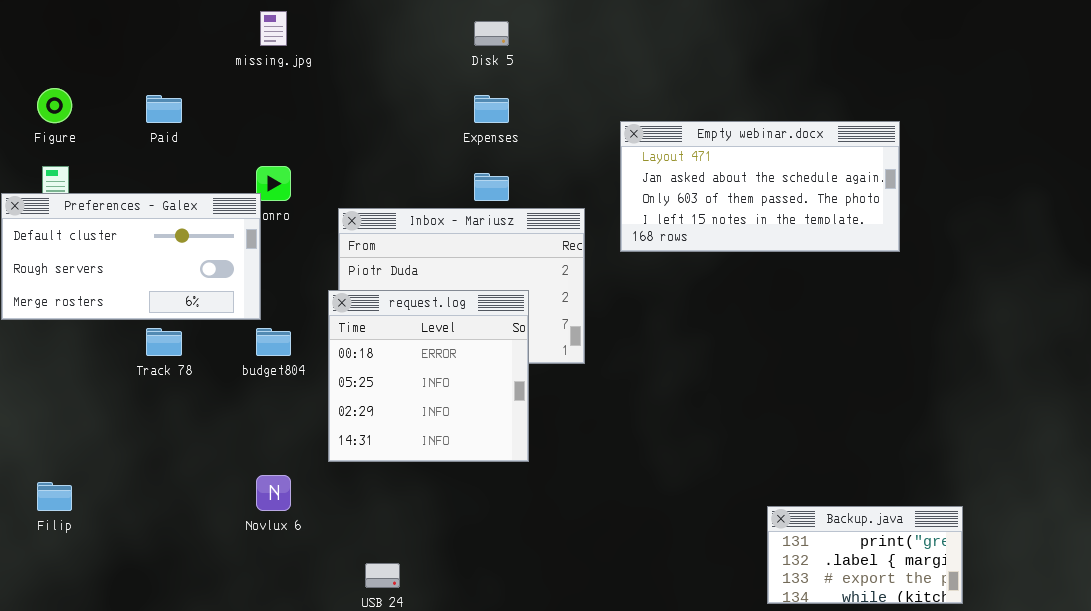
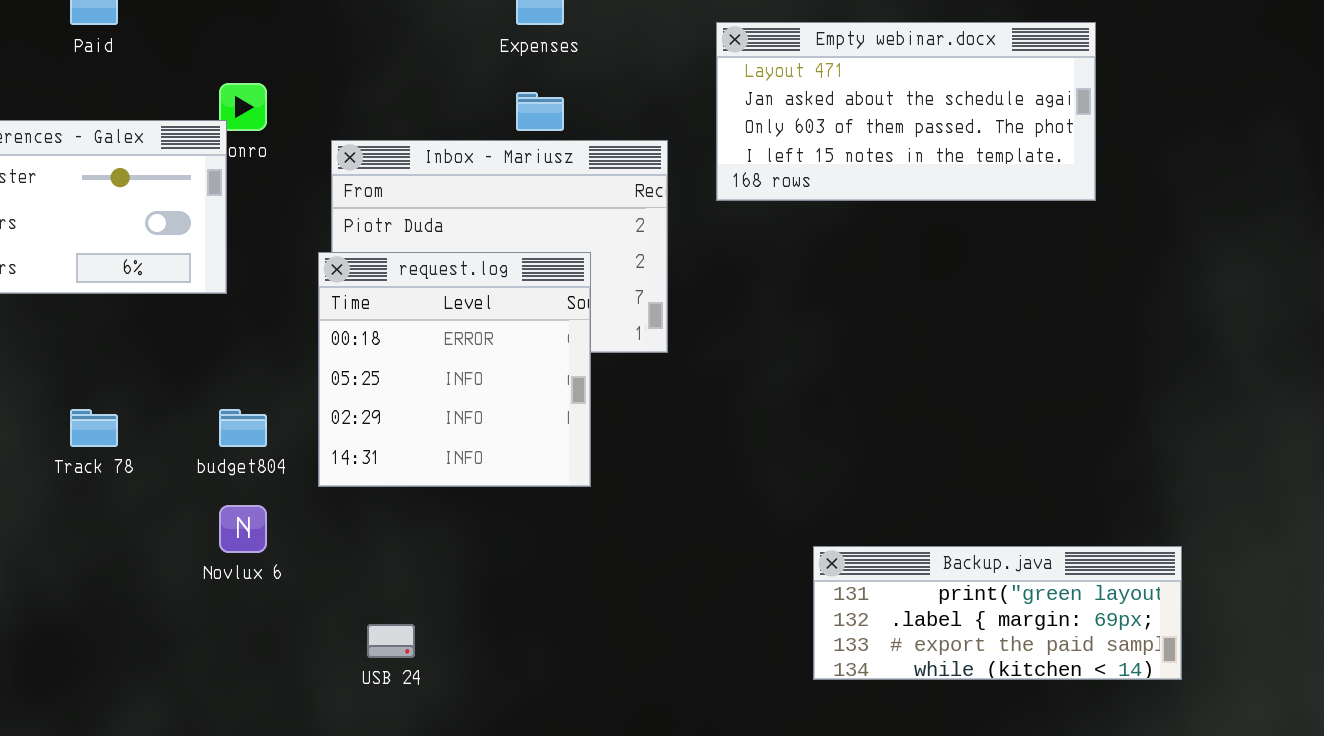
Track 78: [146,328,182,356] -> [70,409,118,447], moved
budget804: [256,328,291,356] -> [219,409,267,447], moved
Backup.java: [767,506,963,604] -> [813,546,1182,680], resized

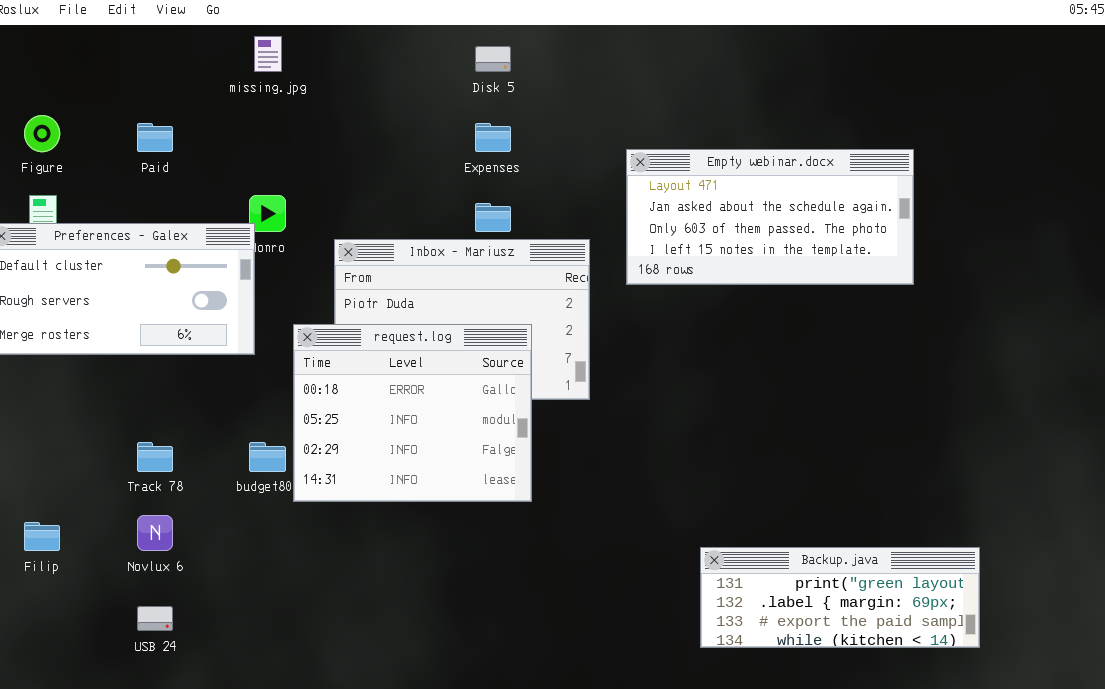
request.log: [318,252,591,487] -> [293,324,532,502], resized
Novlux 6: [219,505,267,553] -> [137,515,173,551], moved
USB 24: [367,624,415,658] -> [137,606,173,631], moved

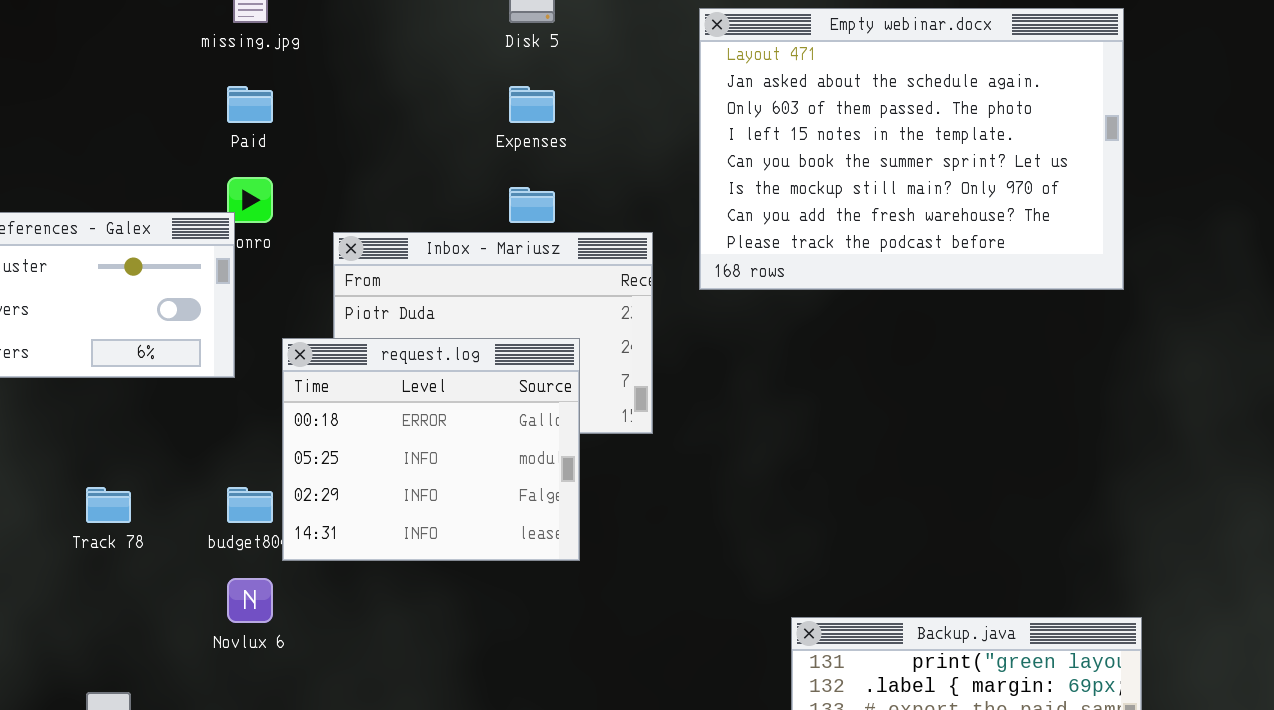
Paid: [137,123,173,152] -> [227,86,273,123], moved
Empty webinar.docx: [626,149,914,285] -> [699,8,1124,290], resized
Novlux 6: [137,515,173,551] -> [227,578,273,623], moved

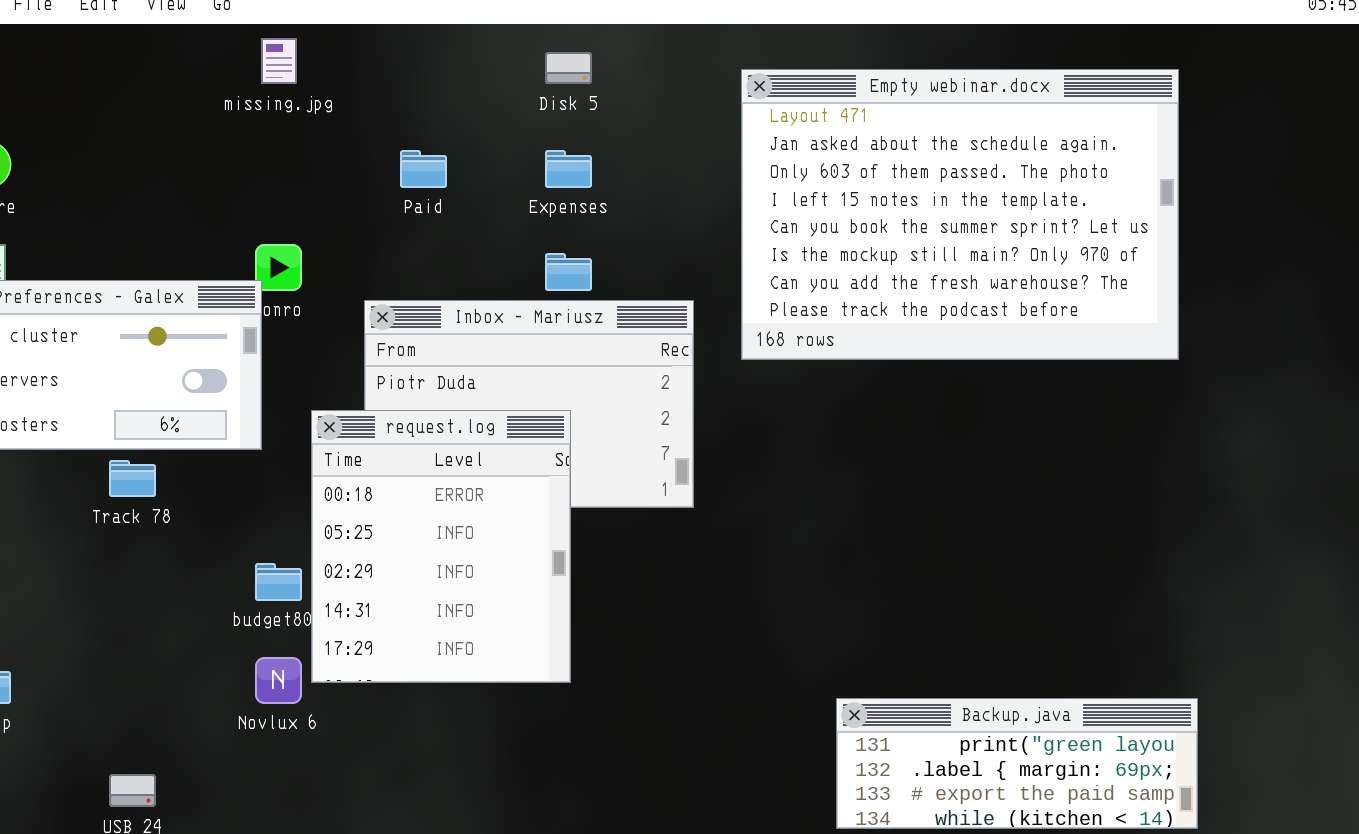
Paid: [227,86,273,123] -> [400,150,447,188], moved
request.log: [282,338,580,561] -> [311,410,571,683], resized
Track 78: [86,487,131,523] -> [109,460,156,497], moved

